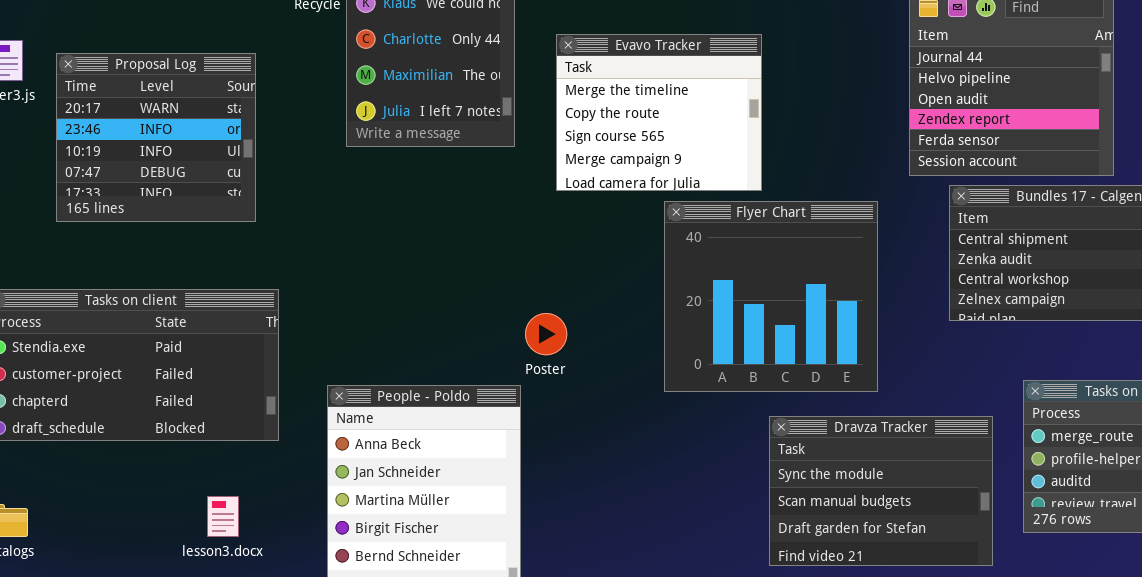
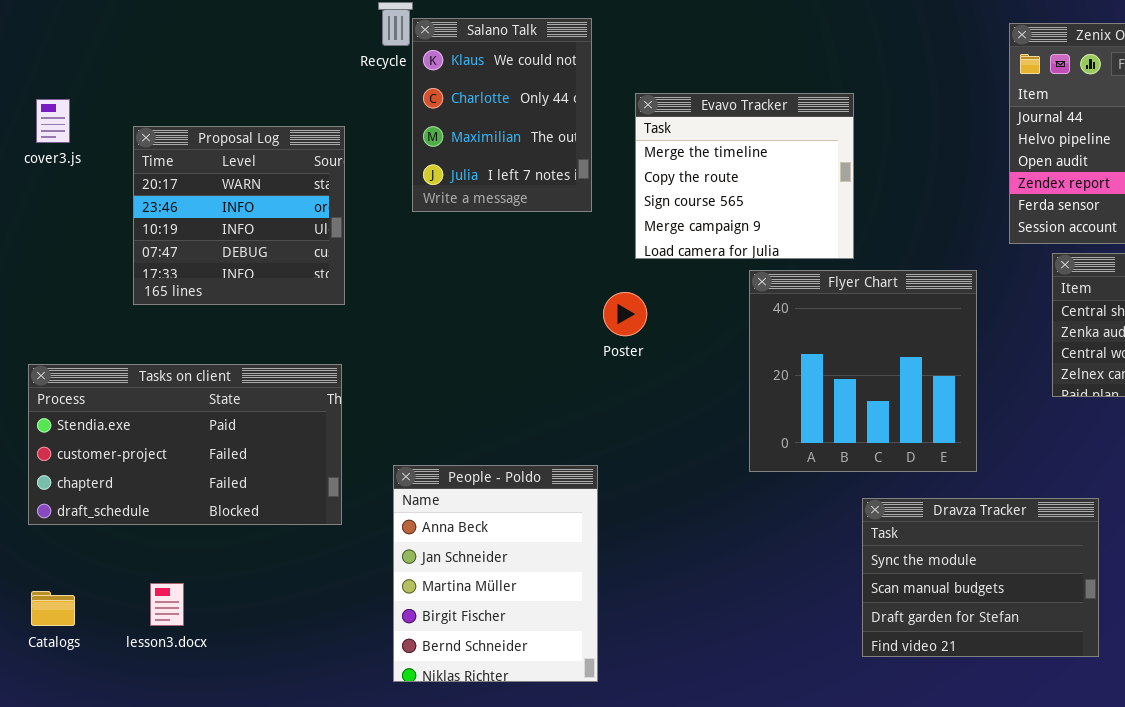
Proposal Log: [56,53,256,222] -> [133,126,345,305], moved
Poster: [525,313,567,355] -> [603,292,647,336], moved
lesson3.docx: [207,496,239,537] -> [150,583,184,626], moved

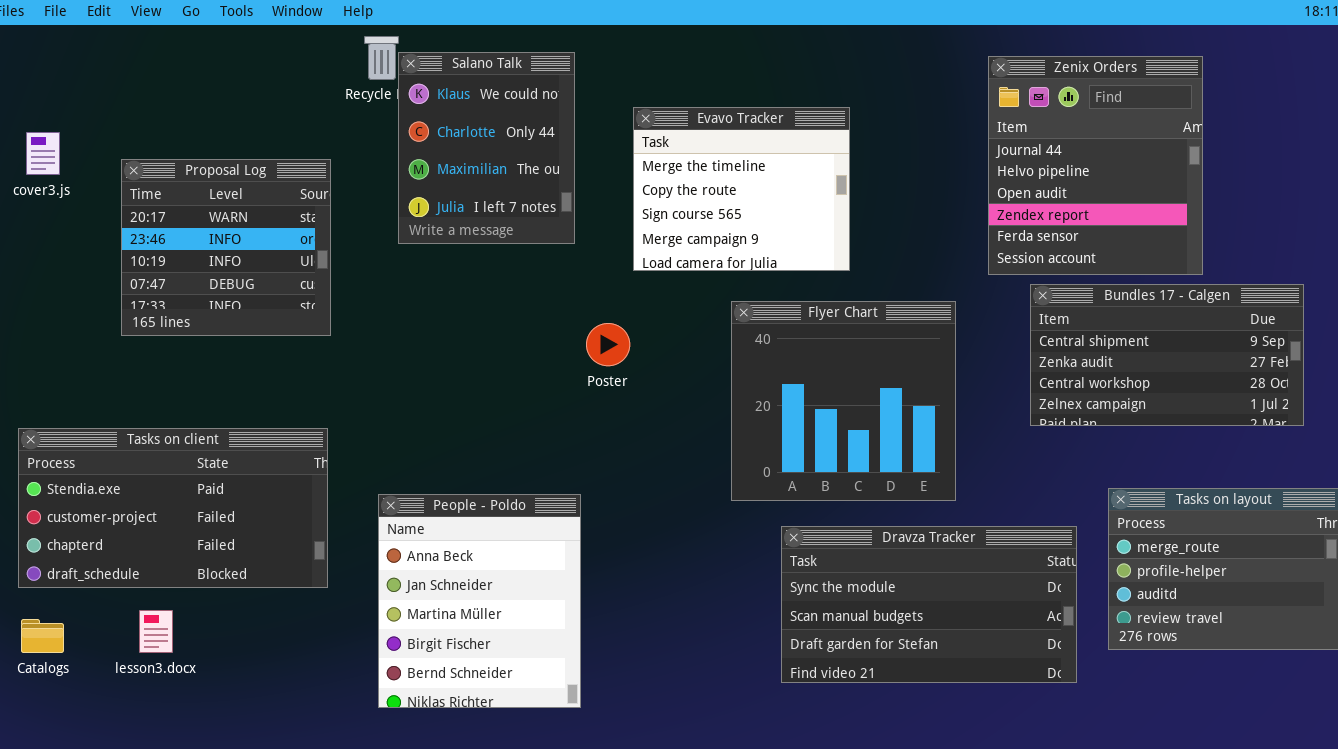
Evavo Tracker: [635,93,854,259] -> [633,107,850,271], moved
Tasks on client: [28,364,342,525] -> [18,428,328,588], moved
Dravza Tracker: [862,498,1099,657] -> [781,526,1077,683], resized

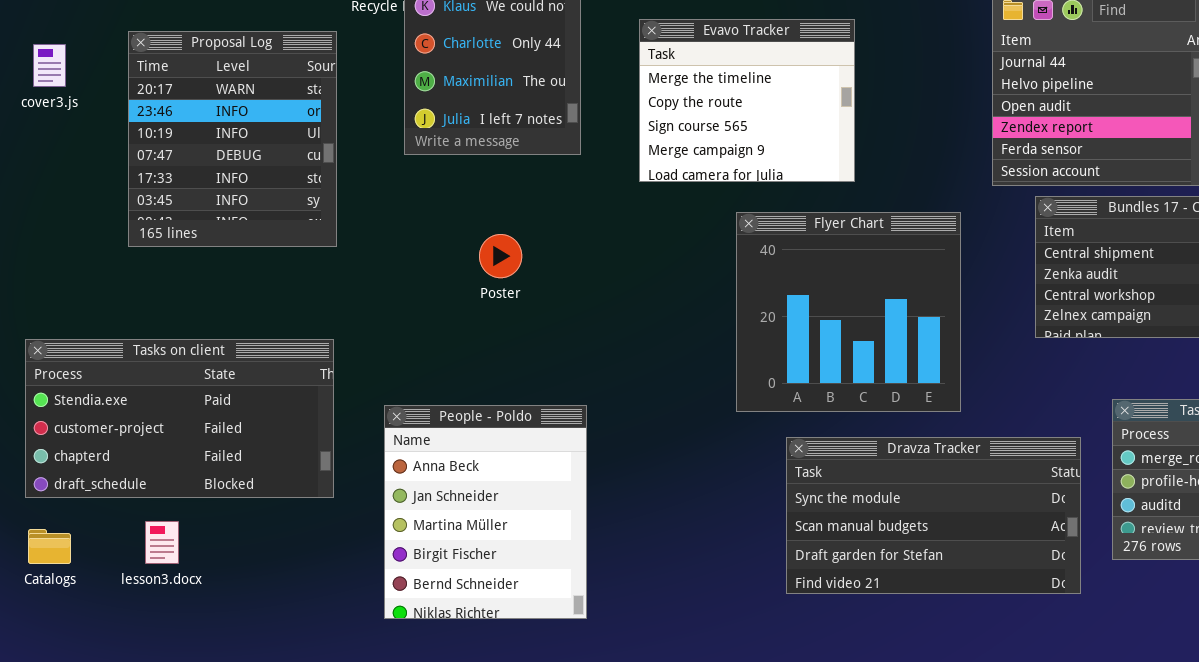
Proposal Log: [121,159,331,336] -> [128,31,337,247], resized
Poster: [586,323,630,366] -> [479,234,522,278], moved

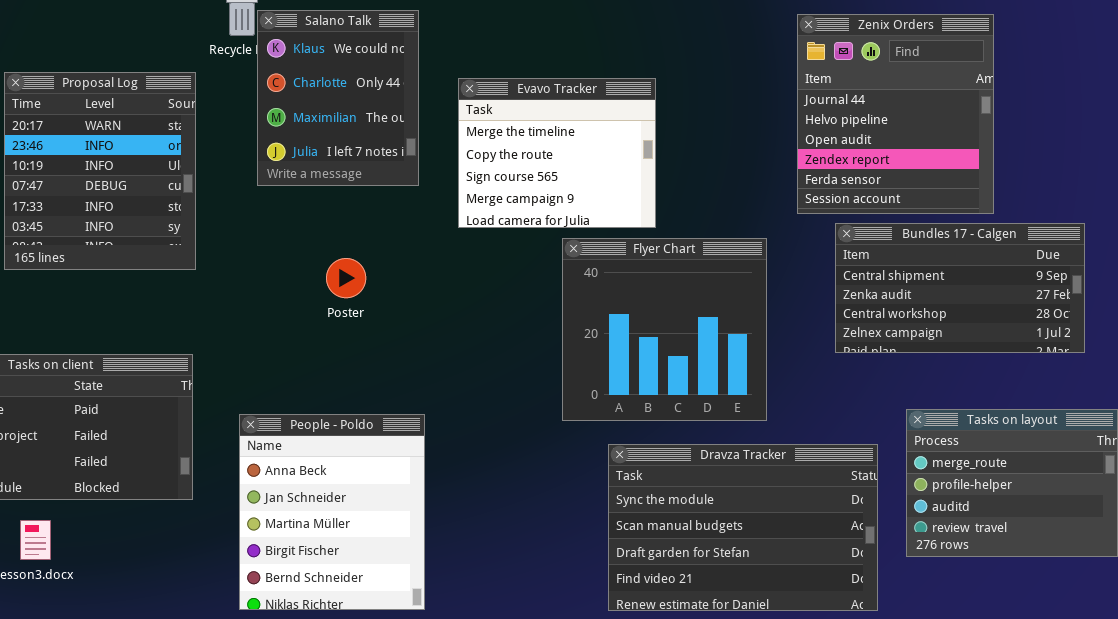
Evavo Tracker: [639,19,855,182] -> [458,78,656,228], moved
Dravza Tracker: [786,437,1081,594] -> [608,444,878,611], resized

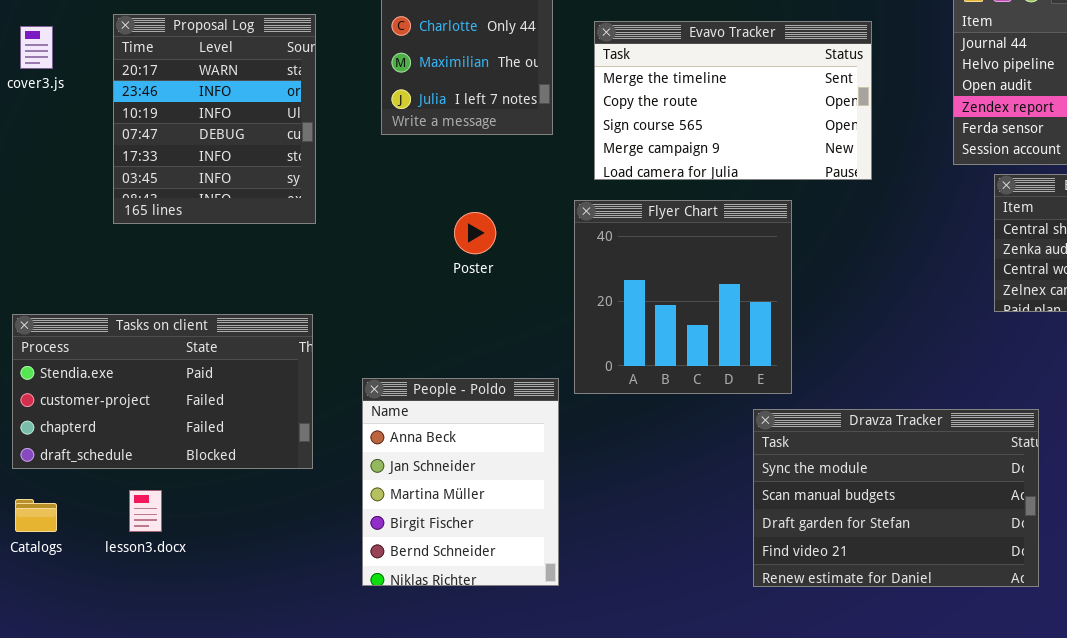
Evavo Tracker: [458,78,656,228] -> [594,21,872,180], resized
Flyer Chart: [562,238,767,421] -> [574,200,792,394], moved

